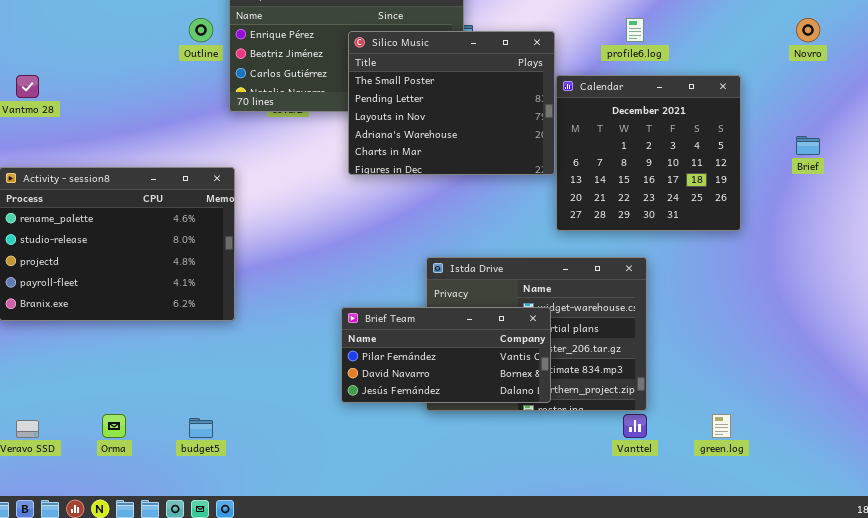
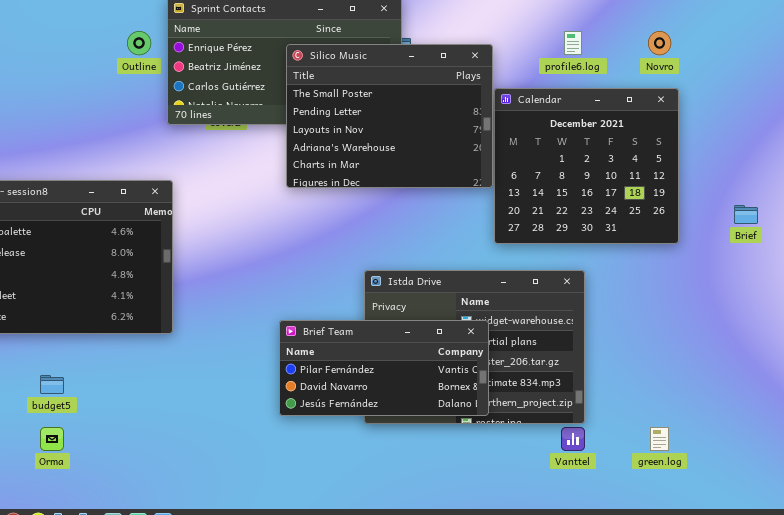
Novro: [796,18,820,42] -> [648,31,671,55], moved
Brief: [796,136,820,155] -> [734,205,758,224], moved
budget5: [189,418,213,438] -> [40,375,64,394], moved

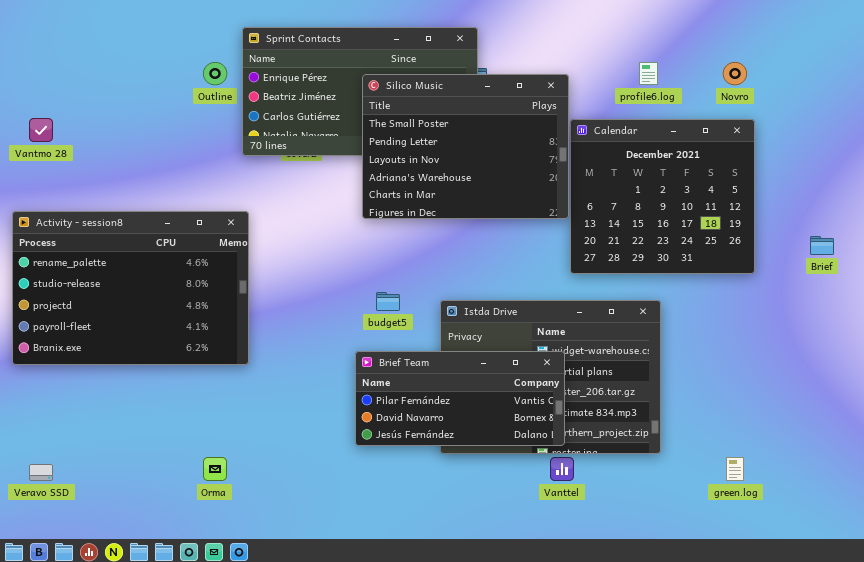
budget5: [40,375,64,394] -> [376,292,400,311], moved
Orma: [40,427,64,451] -> [203,457,227,481], moved
Vanttel: [561,427,585,451] -> [550,457,574,481], moved

